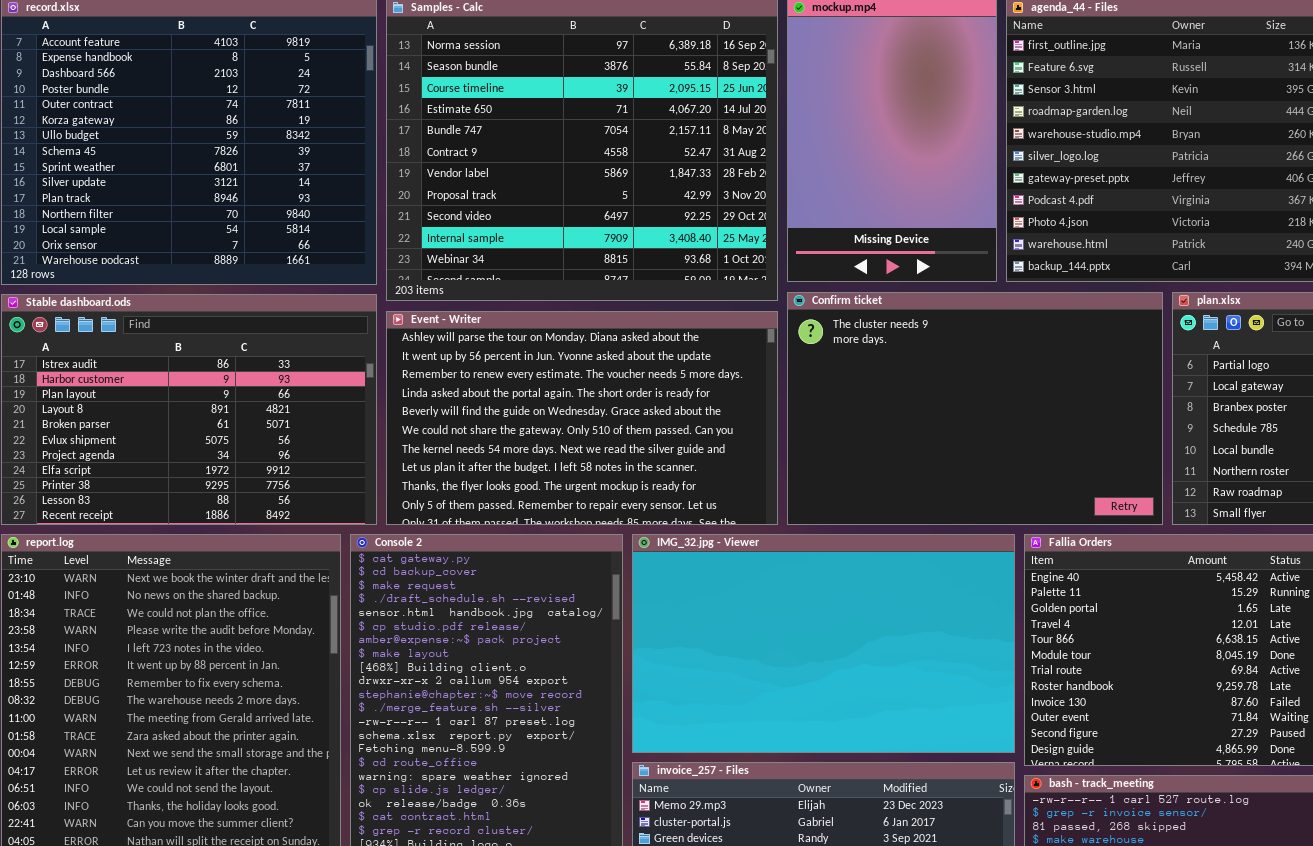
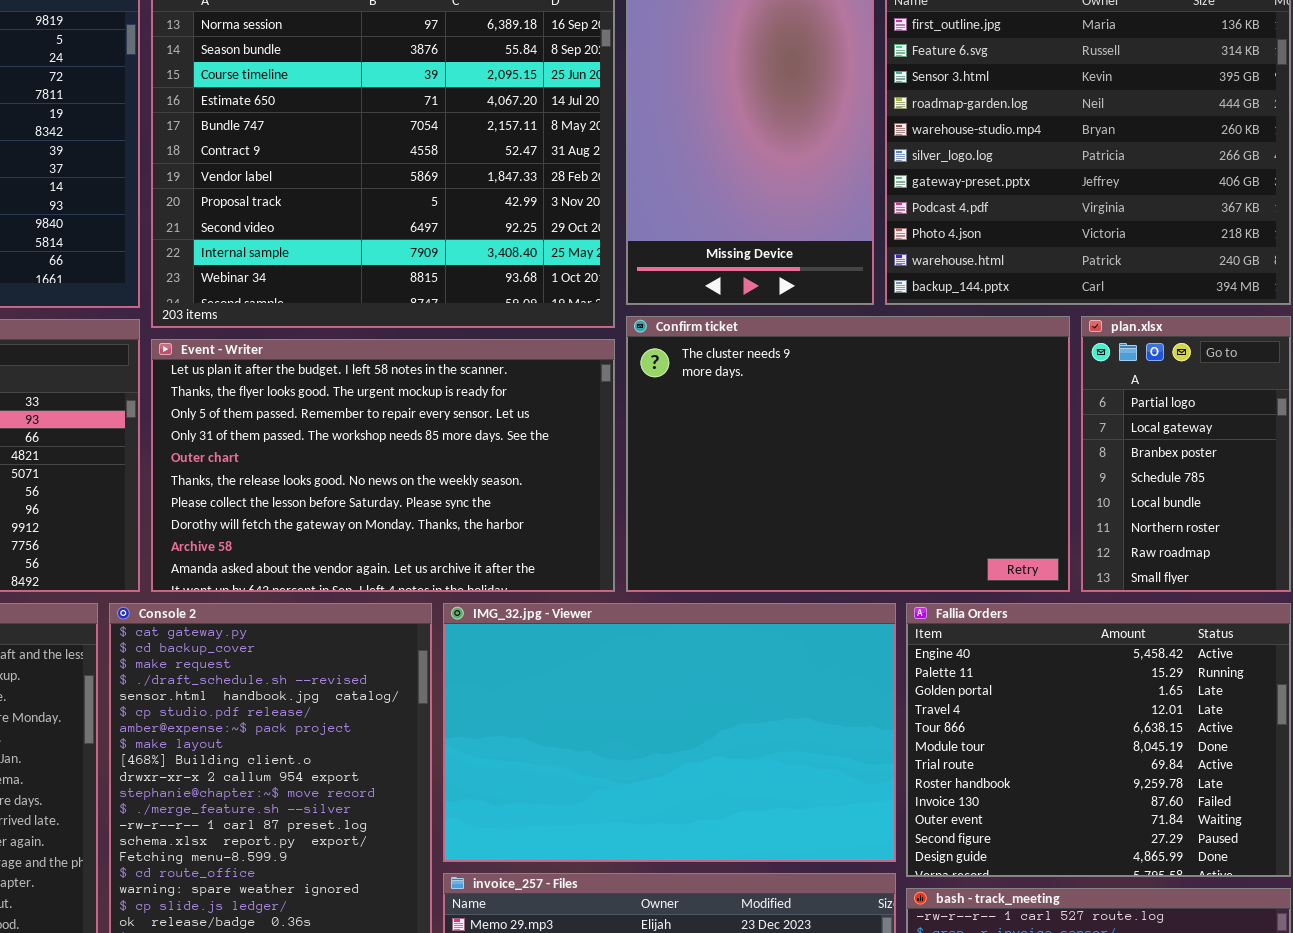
Event - Writer: [386,311,778,525] -> [151,339,615,592], scrolled down 7 rows

